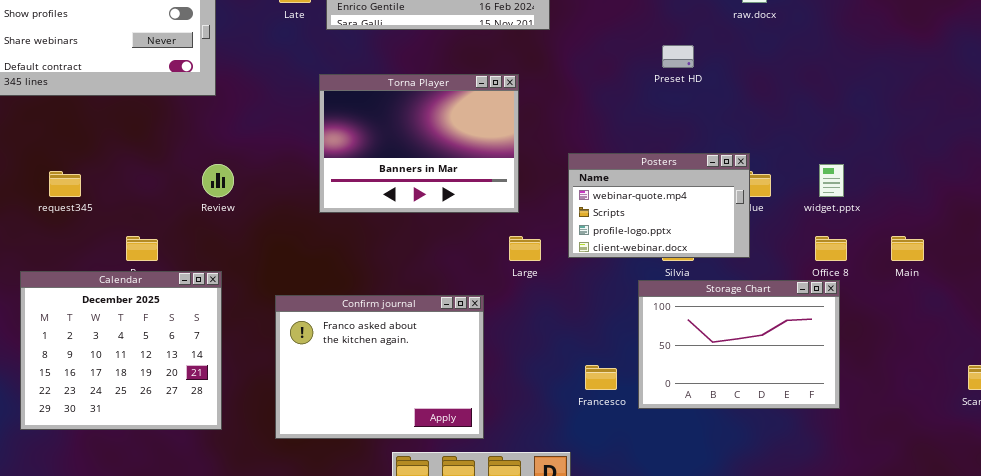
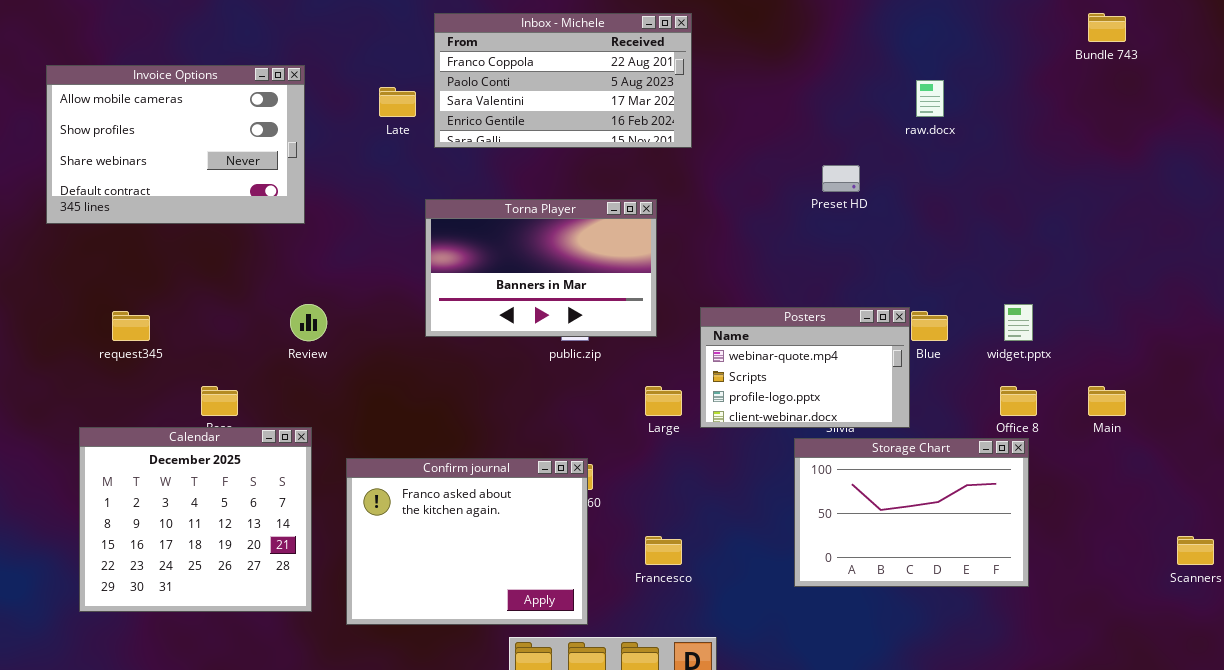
Torna Player: [319,74,519,213] -> [425,199,657,337], resized
Posters: [568,153,750,258] -> [700,307,910,428], moved
Confirm journal: [275,295,484,439] -> [346,458,588,625], moved
Francesco: [585,365,617,390] -> [645,536,682,565], moved

